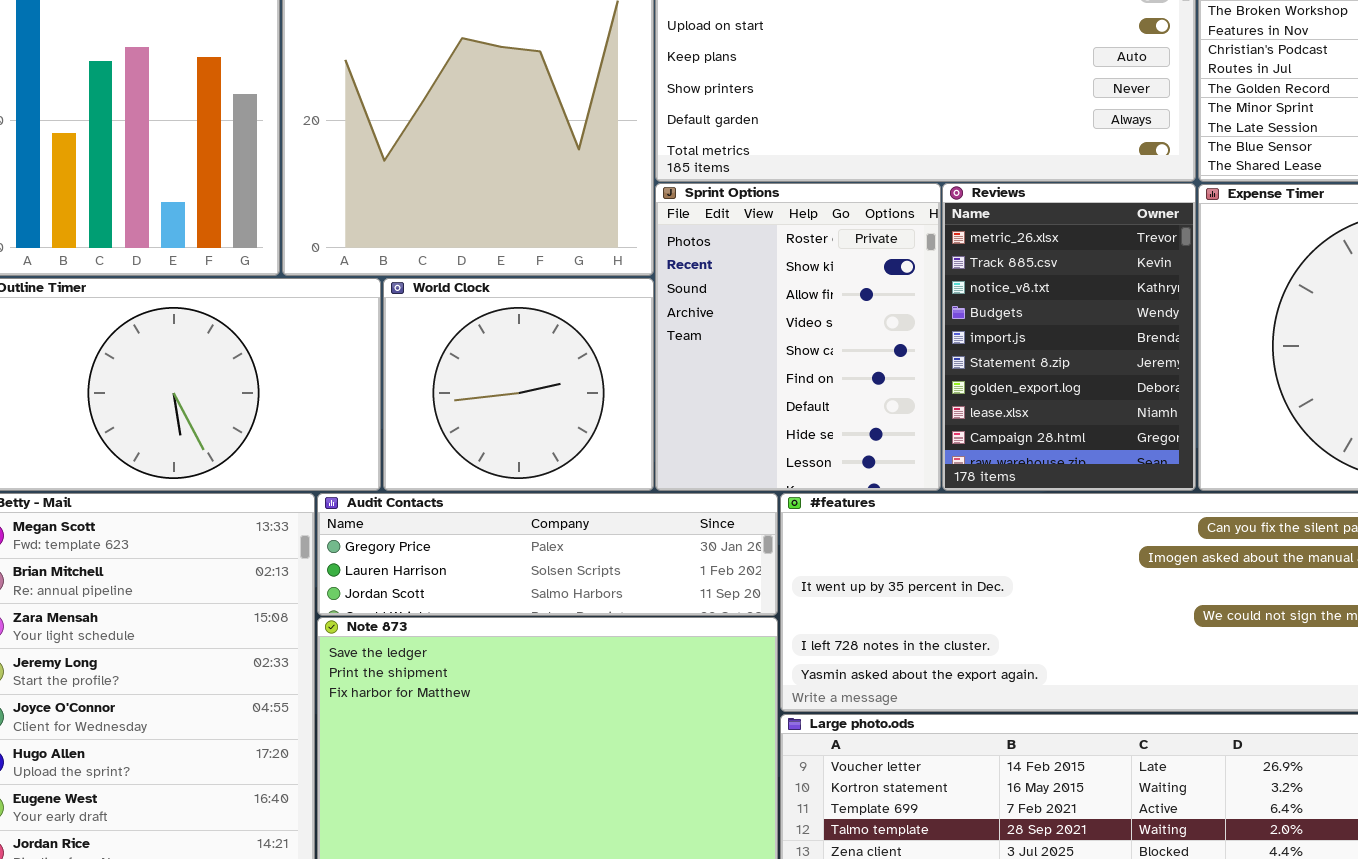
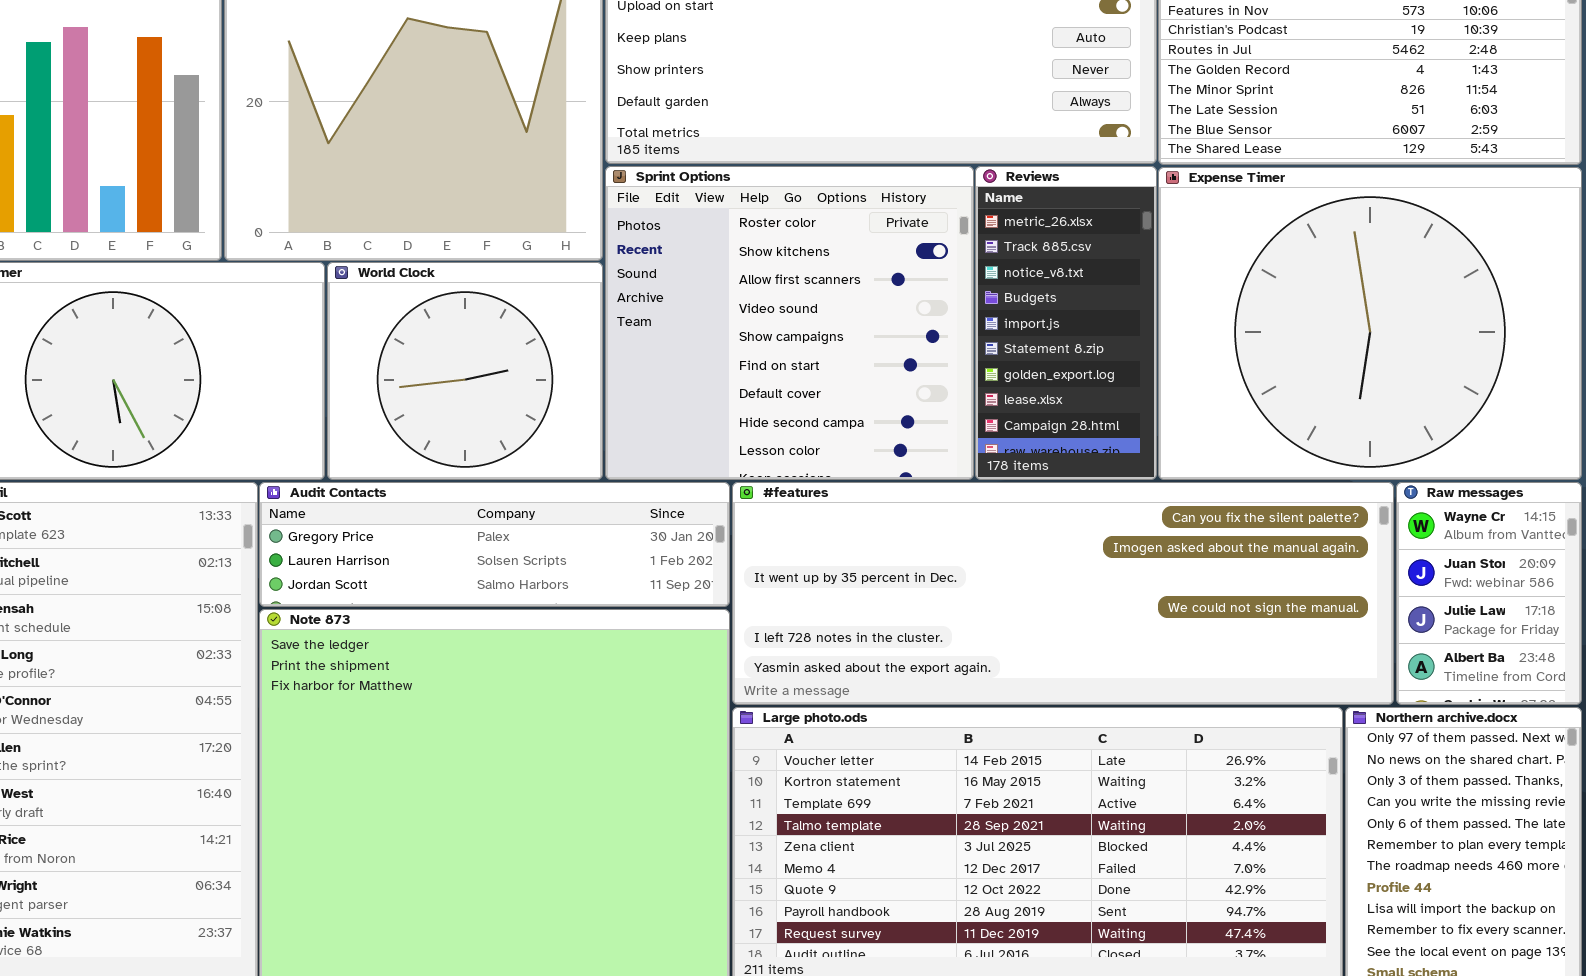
Sprint Options: [655,183,941,491] -> [605,166,974,480], resized
Reviews: [942,183,1196,491] -> [975,166,1157,480], resized

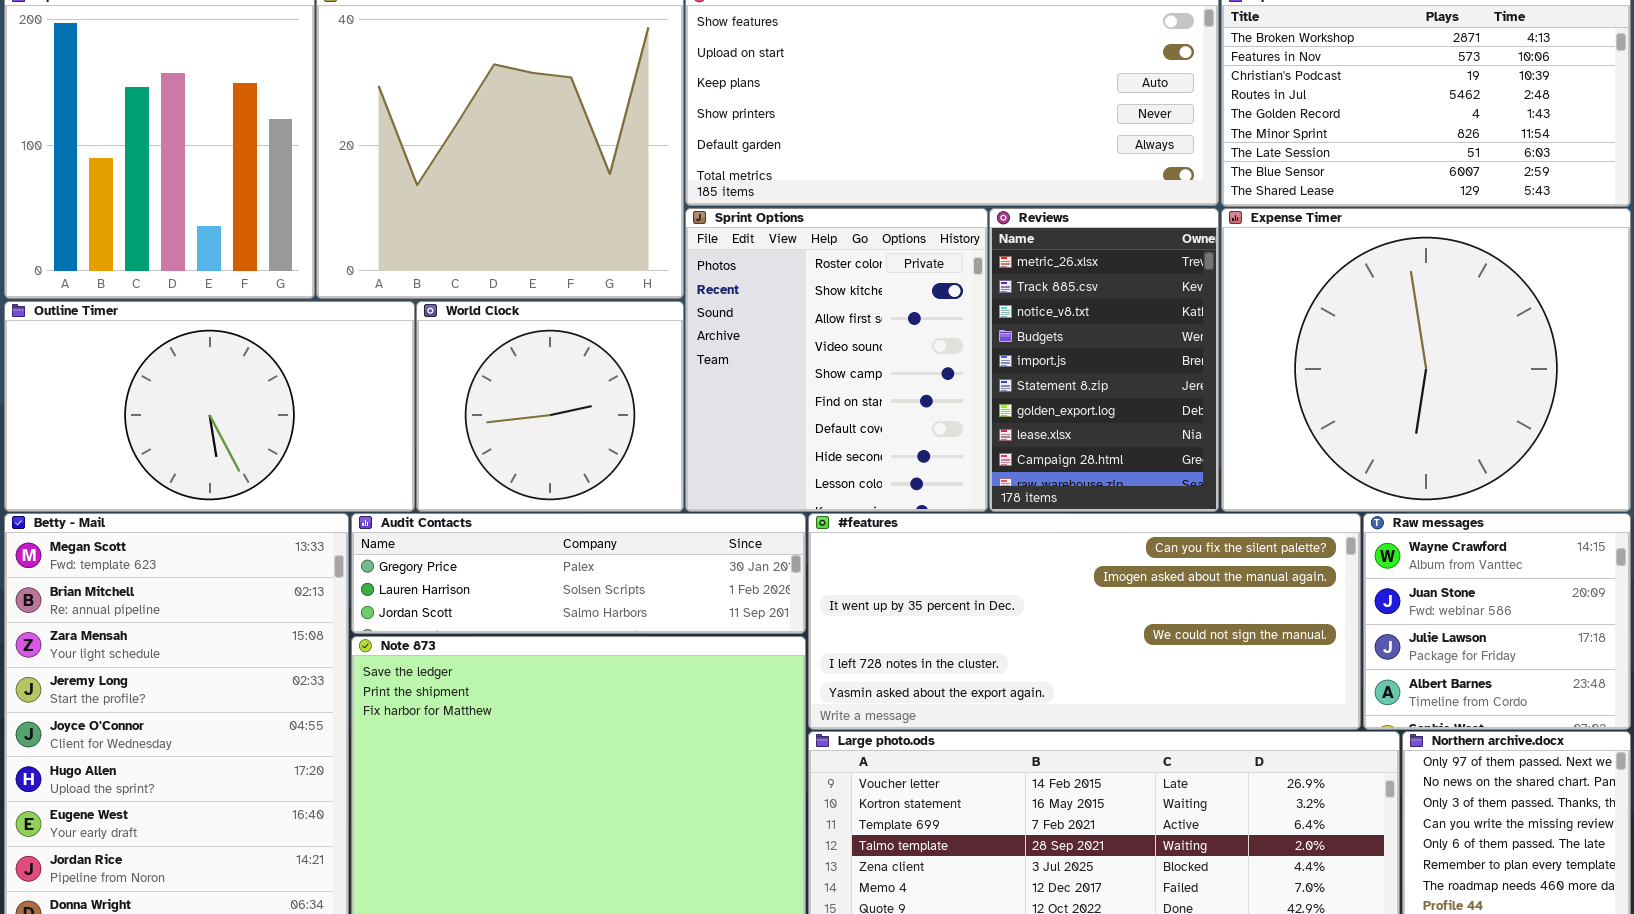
Sprint Options: [605,166,974,480] -> [685,208,988,512], resized
Reviews: [975,166,1157,480] -> [989,208,1219,512], resized
#features: [732,482,1394,705] -> [808,513,1361,730], resized
Raw messages: [1396,482,1582,705] -> [1363,513,1631,730], resized

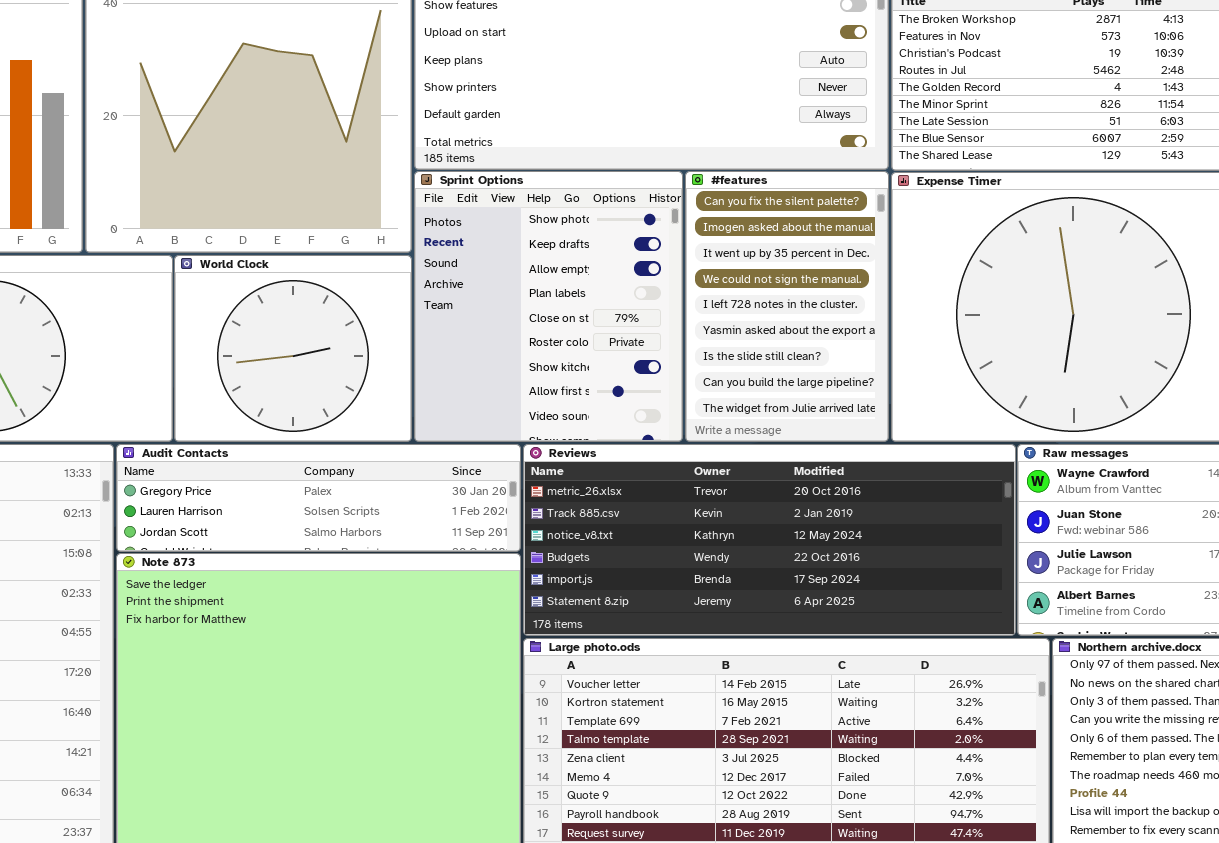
Sprint Options: [685,208,988,512] -> [414,171,683,442], scrolled up 5 rows
Reviews: [989,208,1219,512] -> [523,444,1016,636], moved, resized
#features: [808,513,1361,730] -> [685,171,889,442], moved, resized

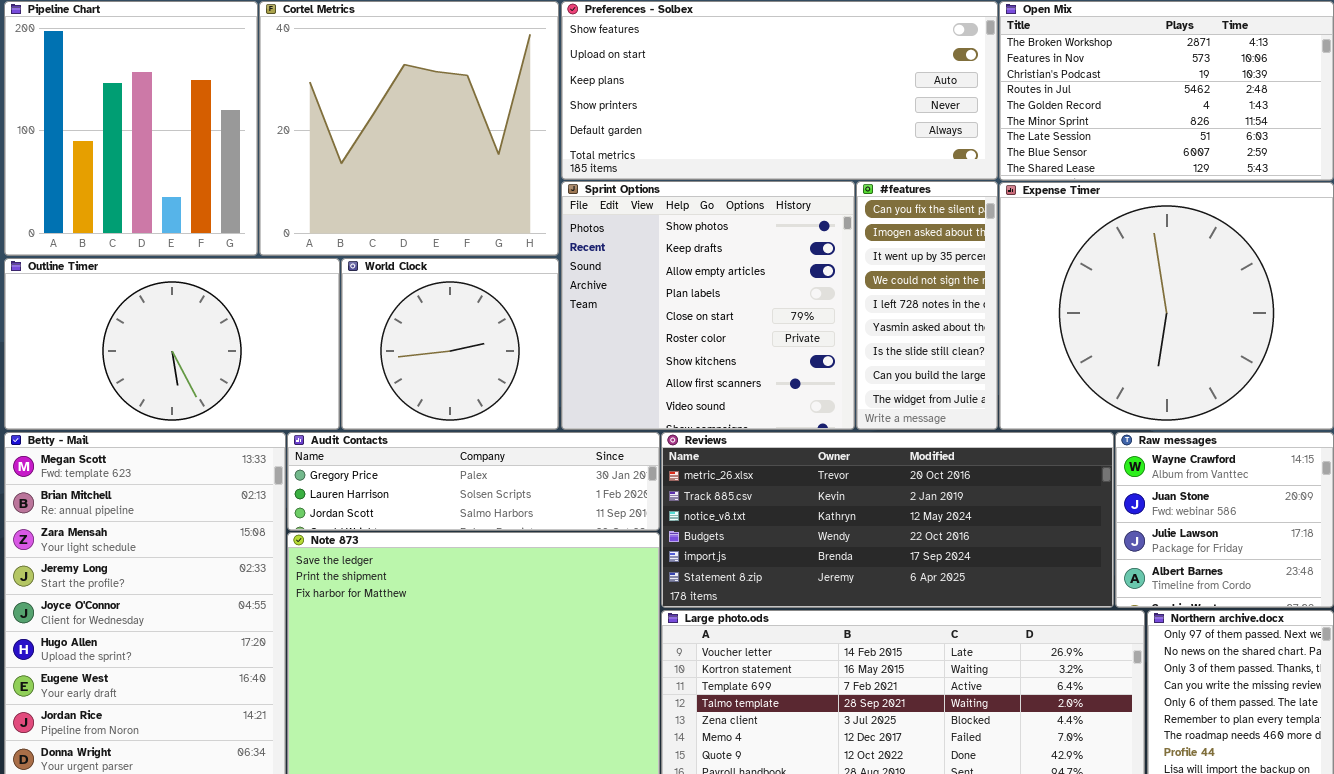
Sprint Options: [414,171,683,442] -> [561,181,855,430], resized
#features: [685,171,889,442] -> [856,181,998,430], resized

